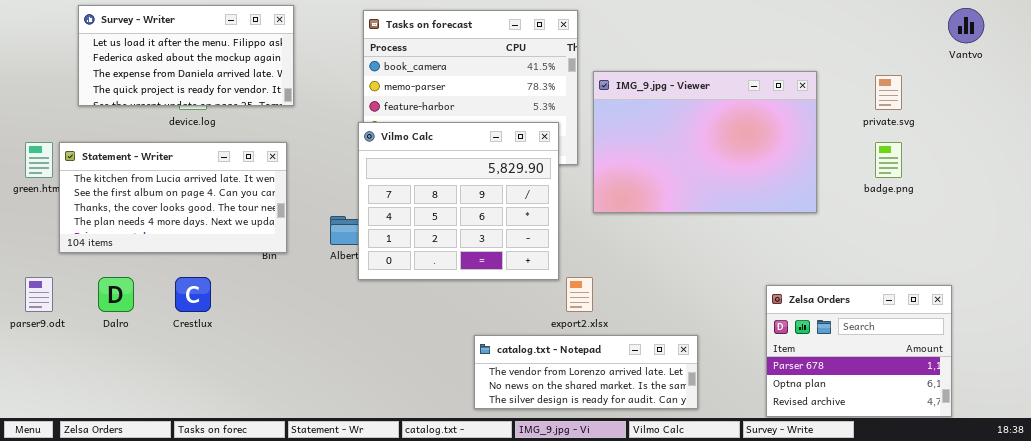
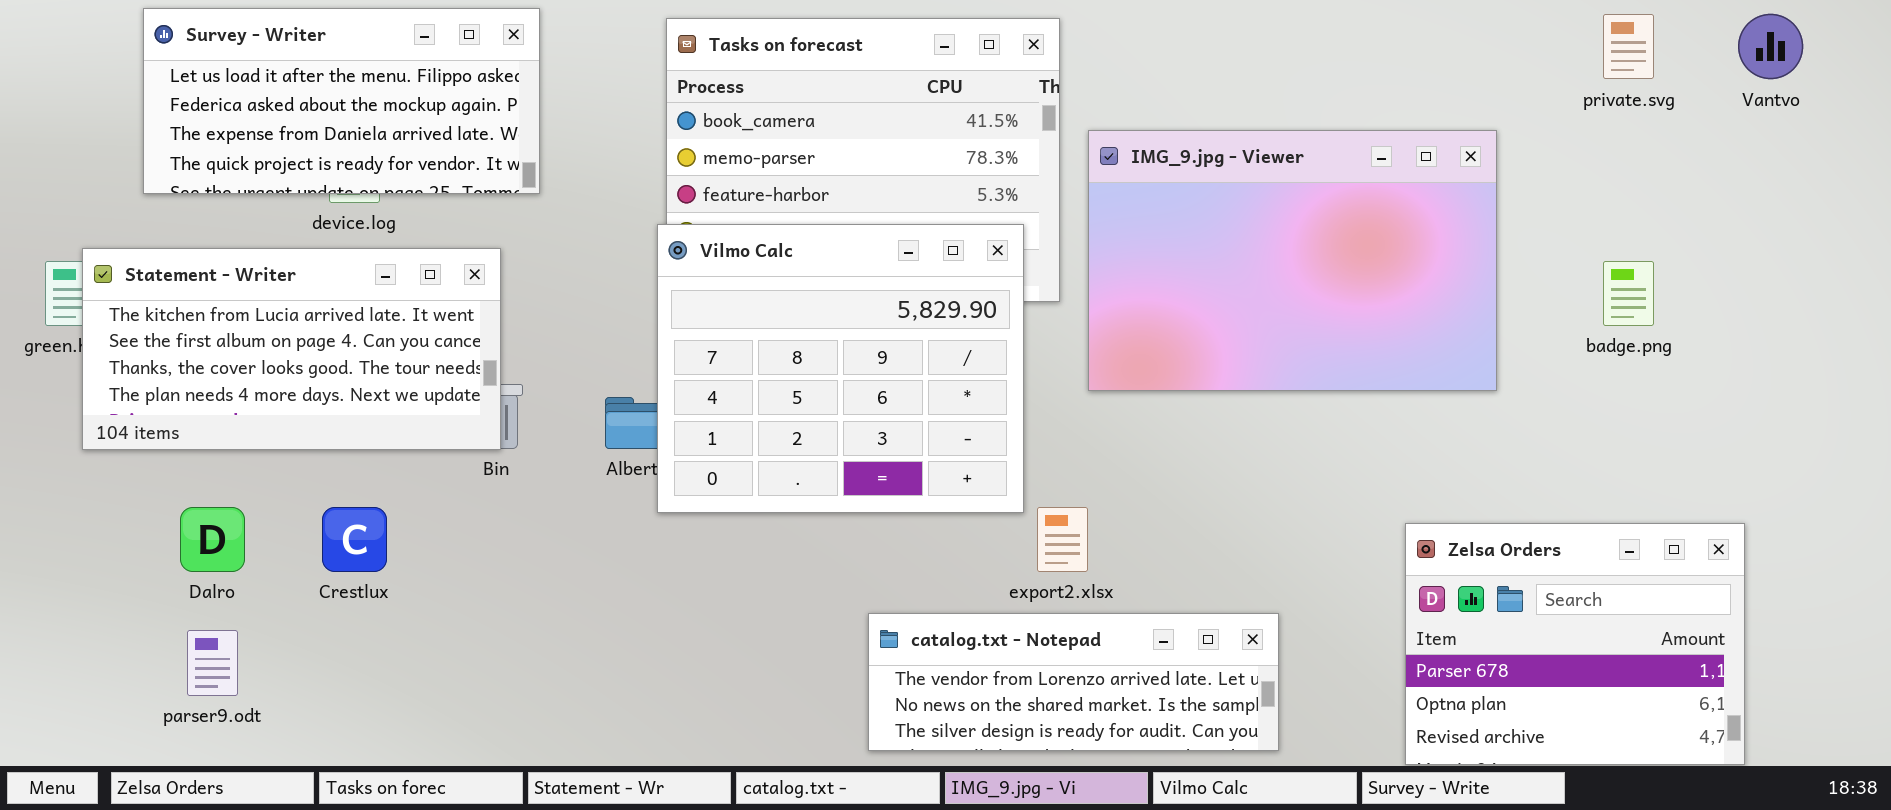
private.svg: [875,75,902,110] -> [1603,14,1654,79], moved
Statement - Writer: [59,142,287,253] -> [82,248,501,450], moved
parser9.odt: [25,277,53,312] -> [187,630,238,696], moved

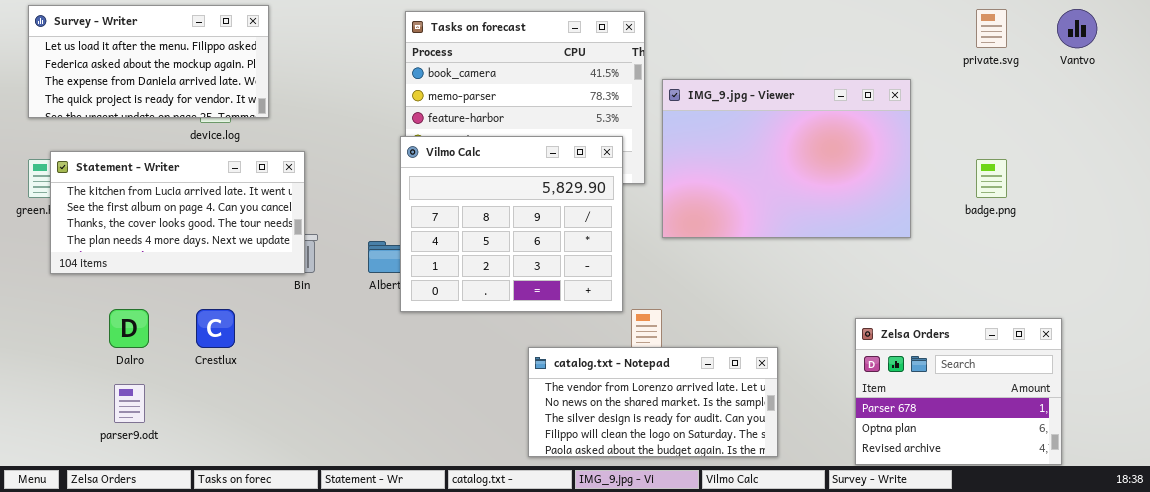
Survey - Writer: [143,8,540,194] -> [28,5,269,118], moved
catalog.txt - Notepad: [868,613,1279,751] -> [528,347,778,457], resized

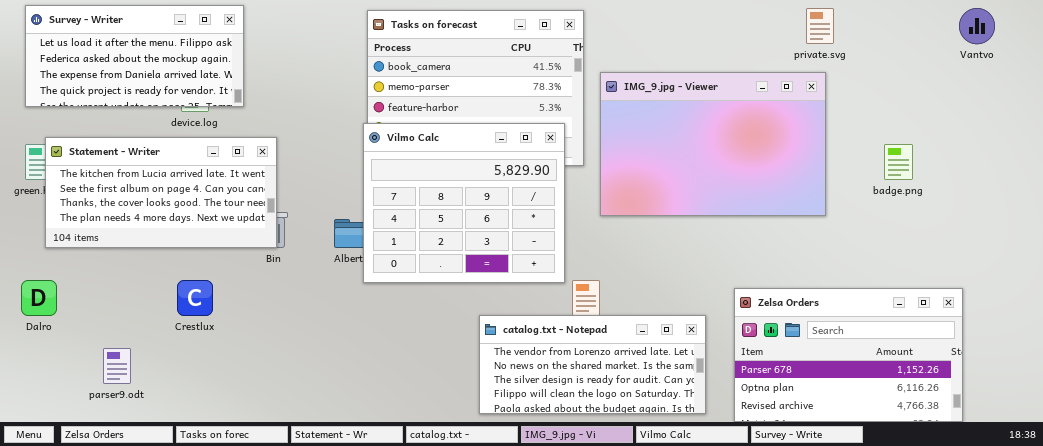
private.svg: [976,9,1007,48] -> [806,8,834,44], moved
Dalro: [109,309,149,348] -> [21,280,57,316], moved
Zelsa Orders: [855,318,1062,465] -> [734,288,963,422], resized

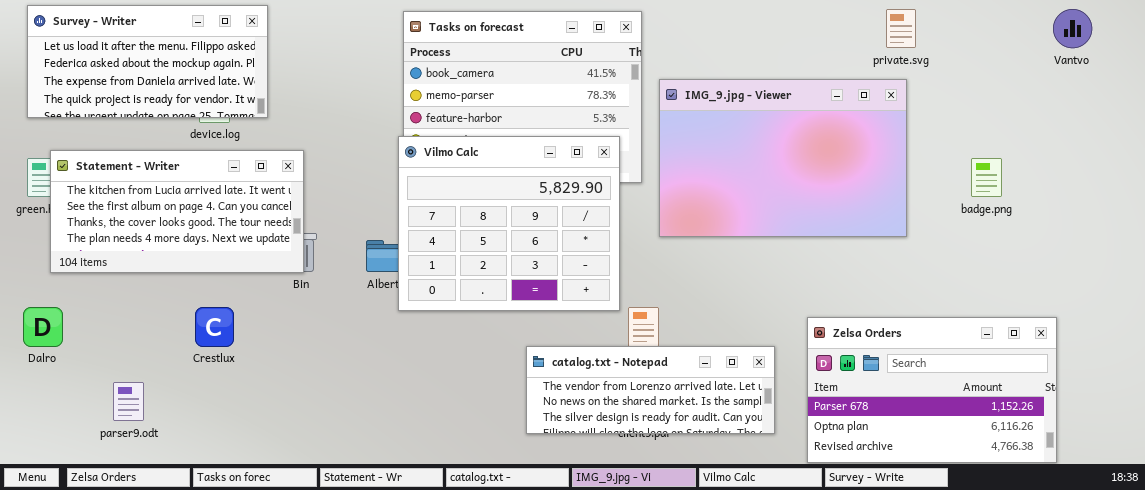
catalog.txt - Notepad: [479,315,706,414] -> [526,346,775,434], resized

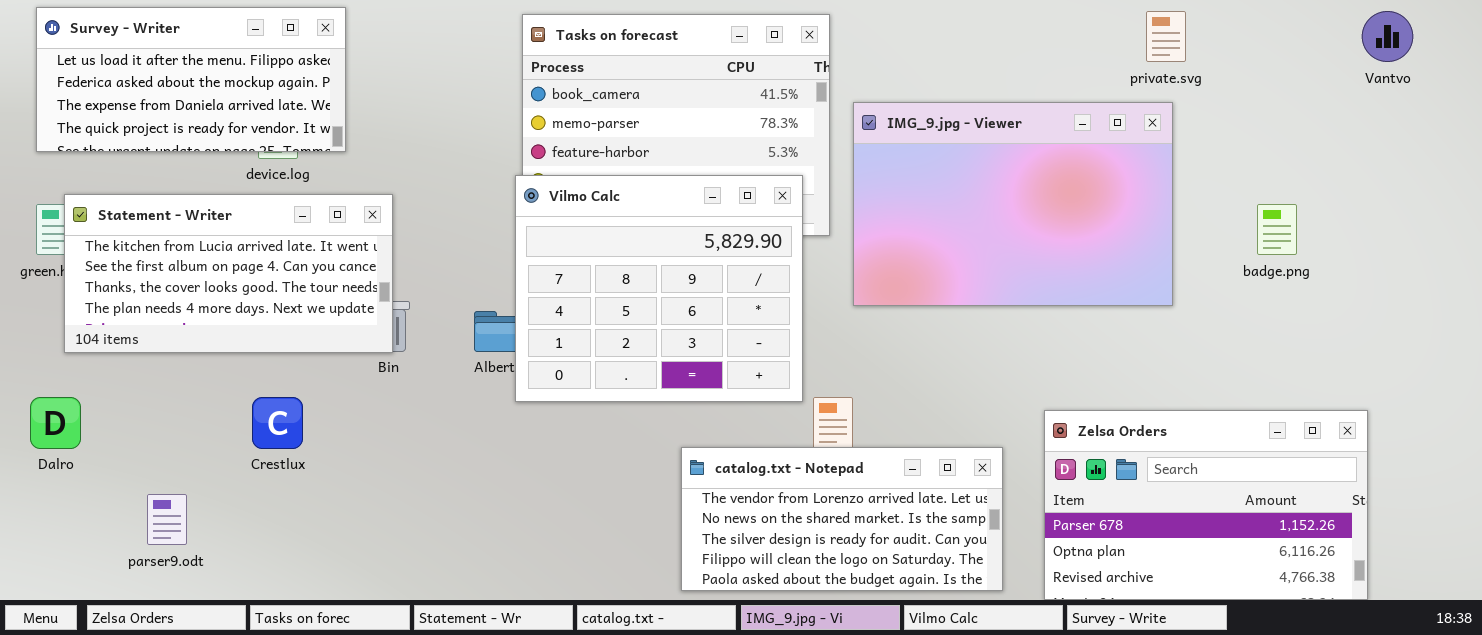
catalog.txt - Notepad: [526,346,775,434] -> [681,447,1003,591], resized

